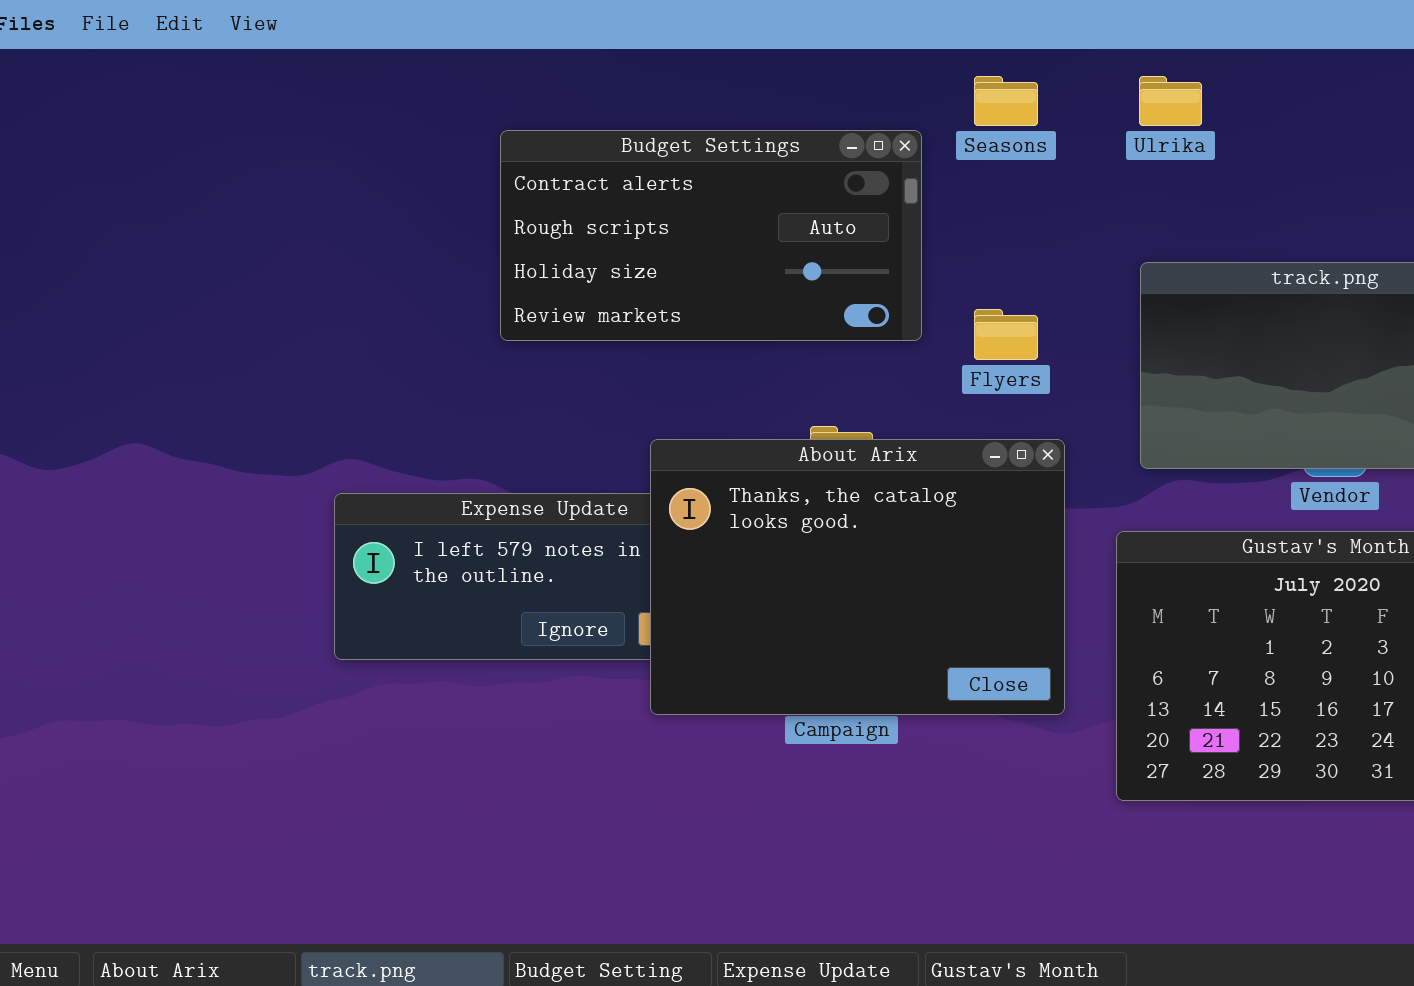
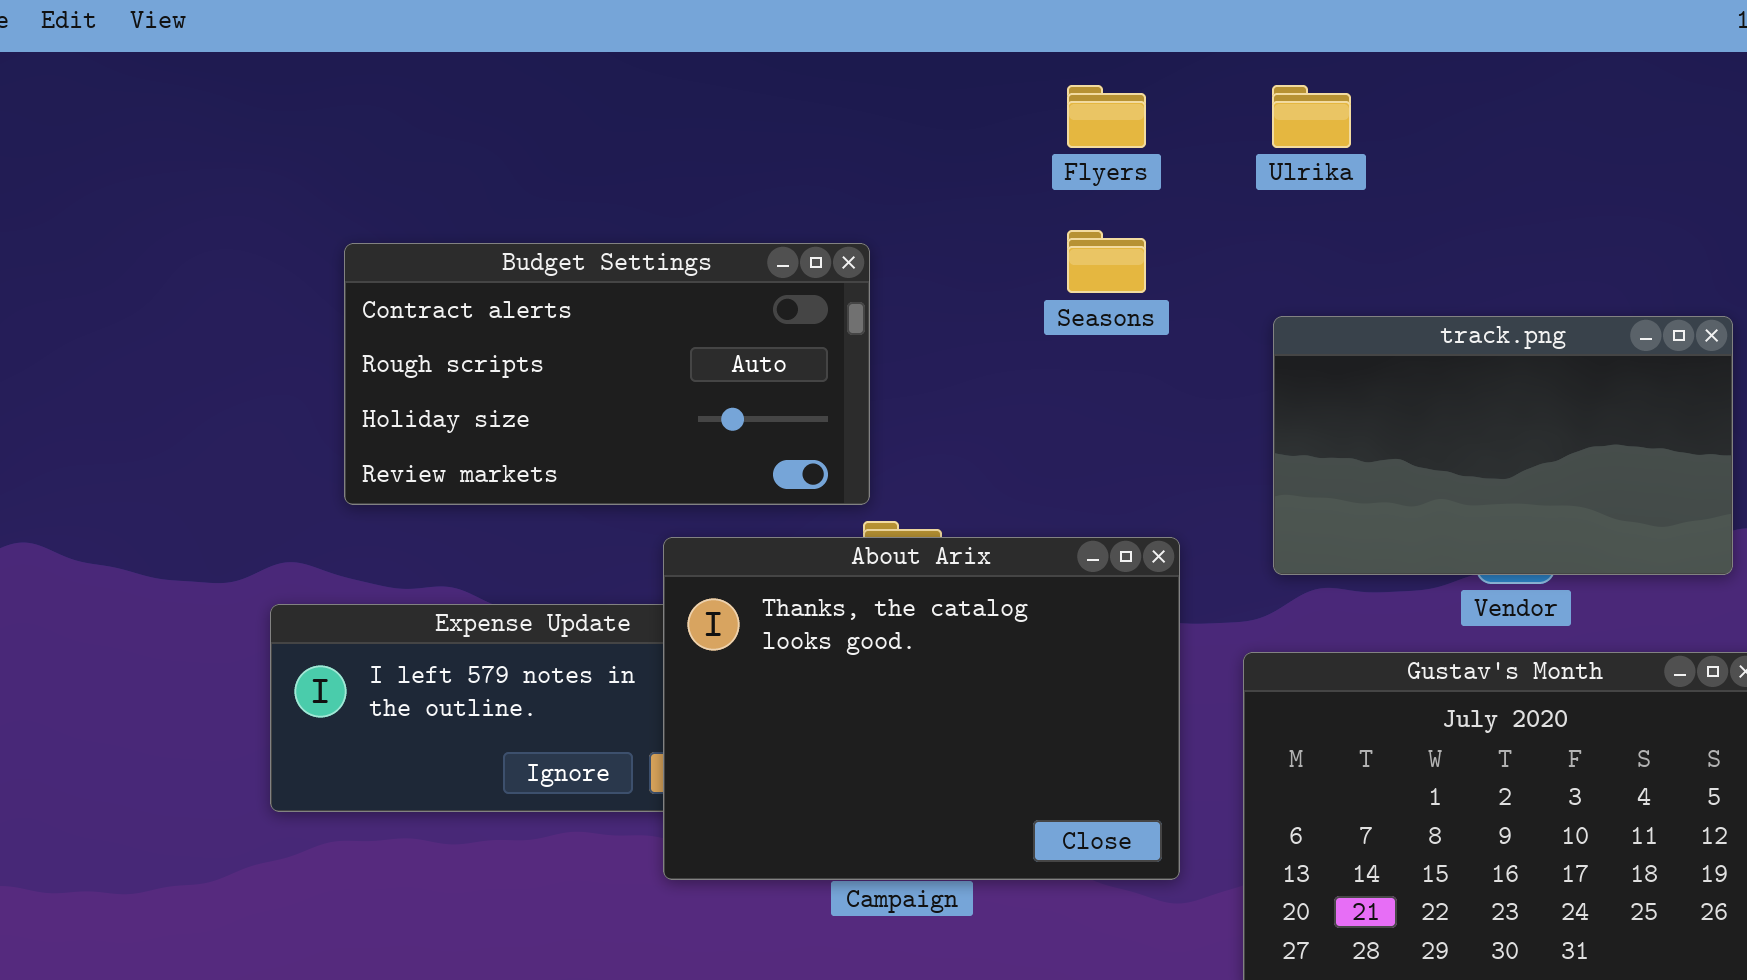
Seasons: [974,76,1038,126] -> [1067,230,1146,293], moved
Budget Settings: [500,130,922,341] -> [344,243,870,505], moved
Flyers: [974,309,1038,360] -> [1067,85,1146,148], moved

